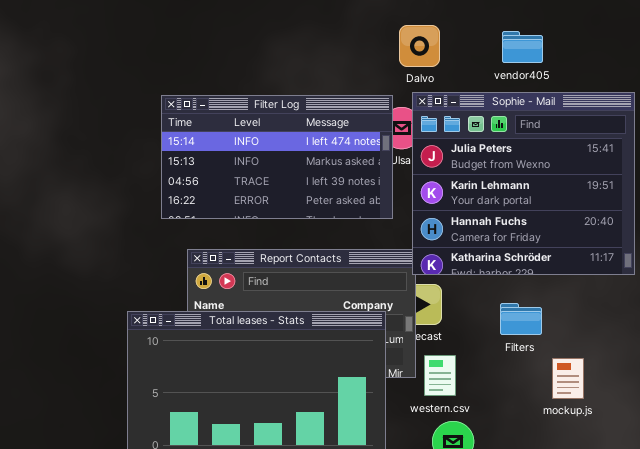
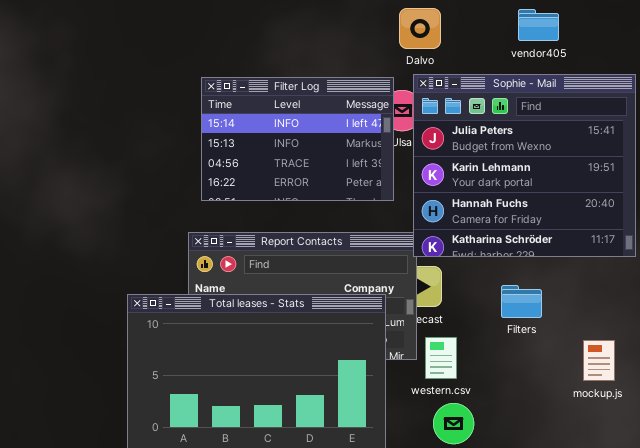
vendor405: [502,31,543,63] -> [518,9,559,41], moved
Filter Log: [161,95,393,219] -> [201,77,394,201], resized
mockup.js: [552,358,584,399] -> [583,340,615,381], moved

